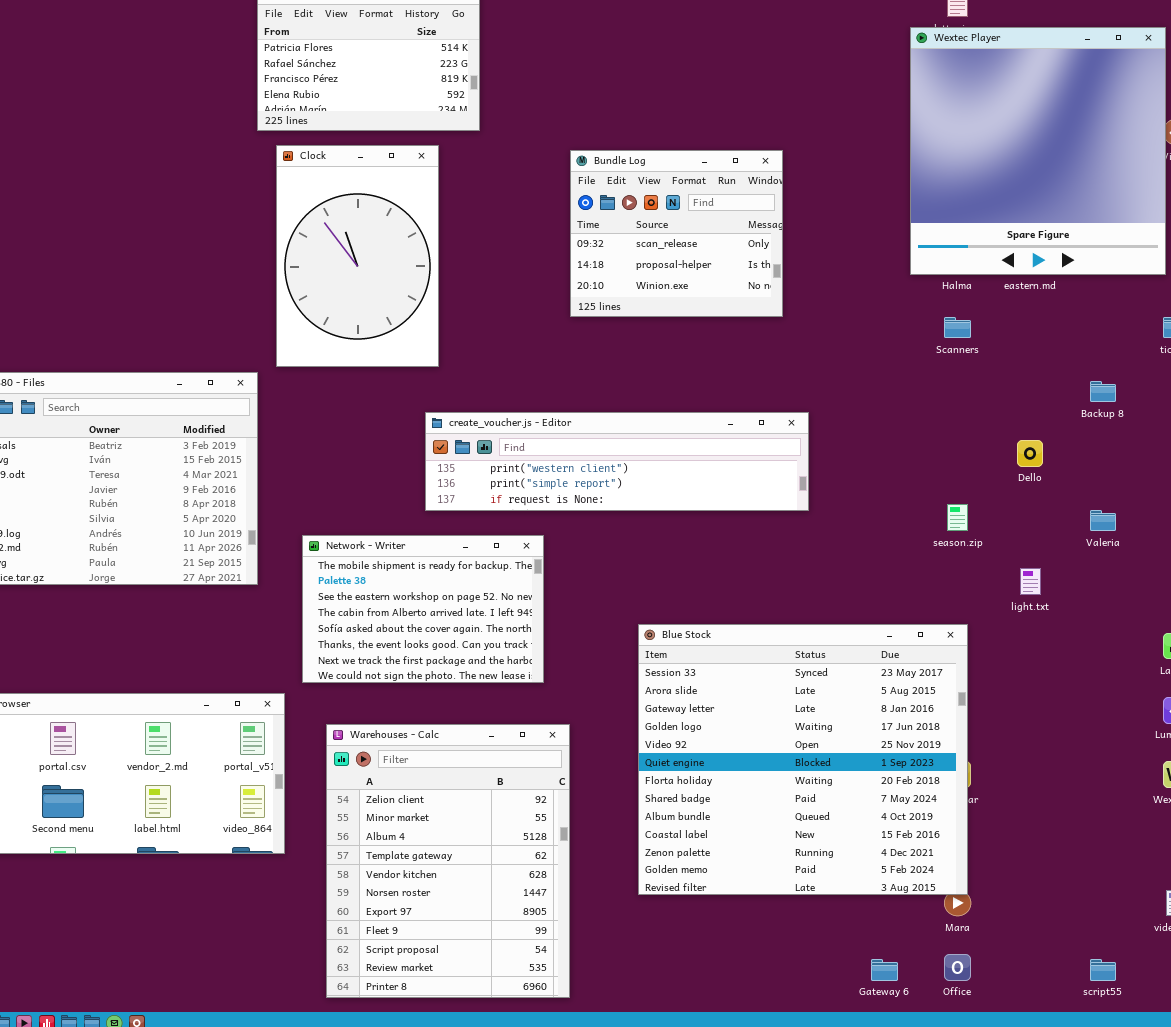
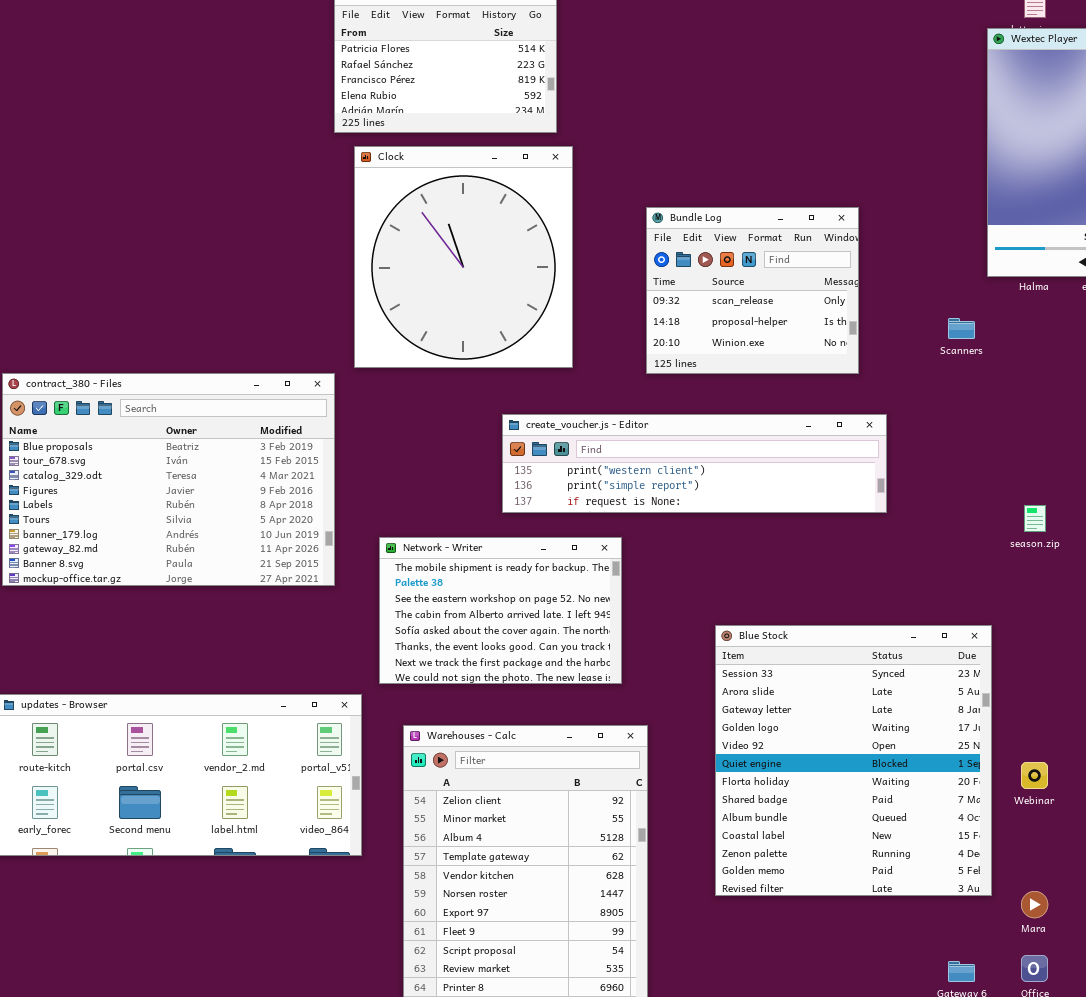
Clock: [276,145,439,367] -> [354,146,573,368], resized
Bundle Log: [570,150,783,317] -> [646,207,859,374], moved
Scanners: [944,317,971,338] -> [948,318,975,339], moved
Blue Stock: [638,624,968,895] -> [715,625,992,896], resized

